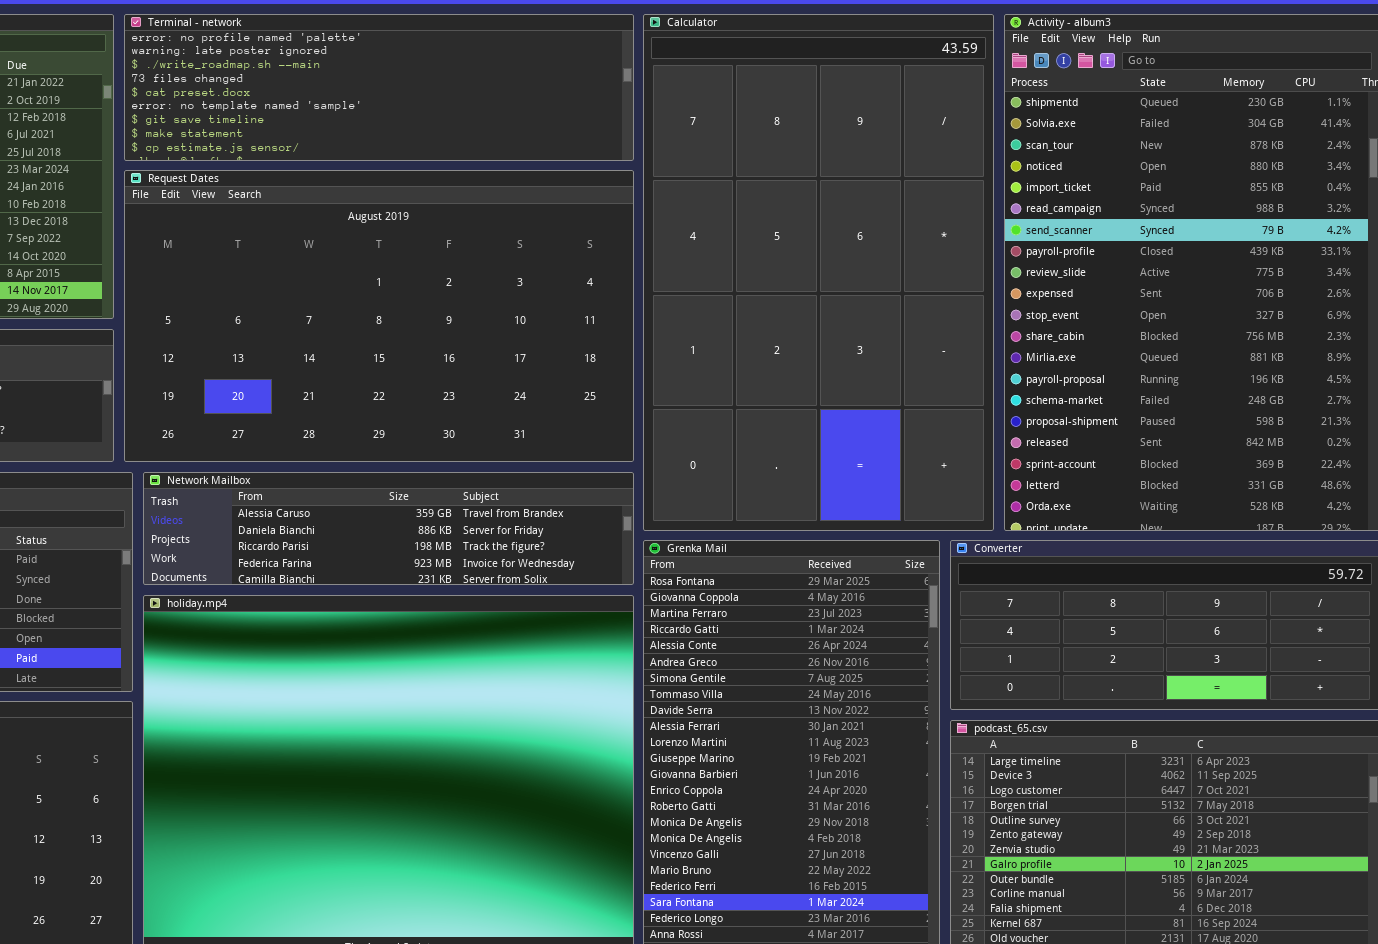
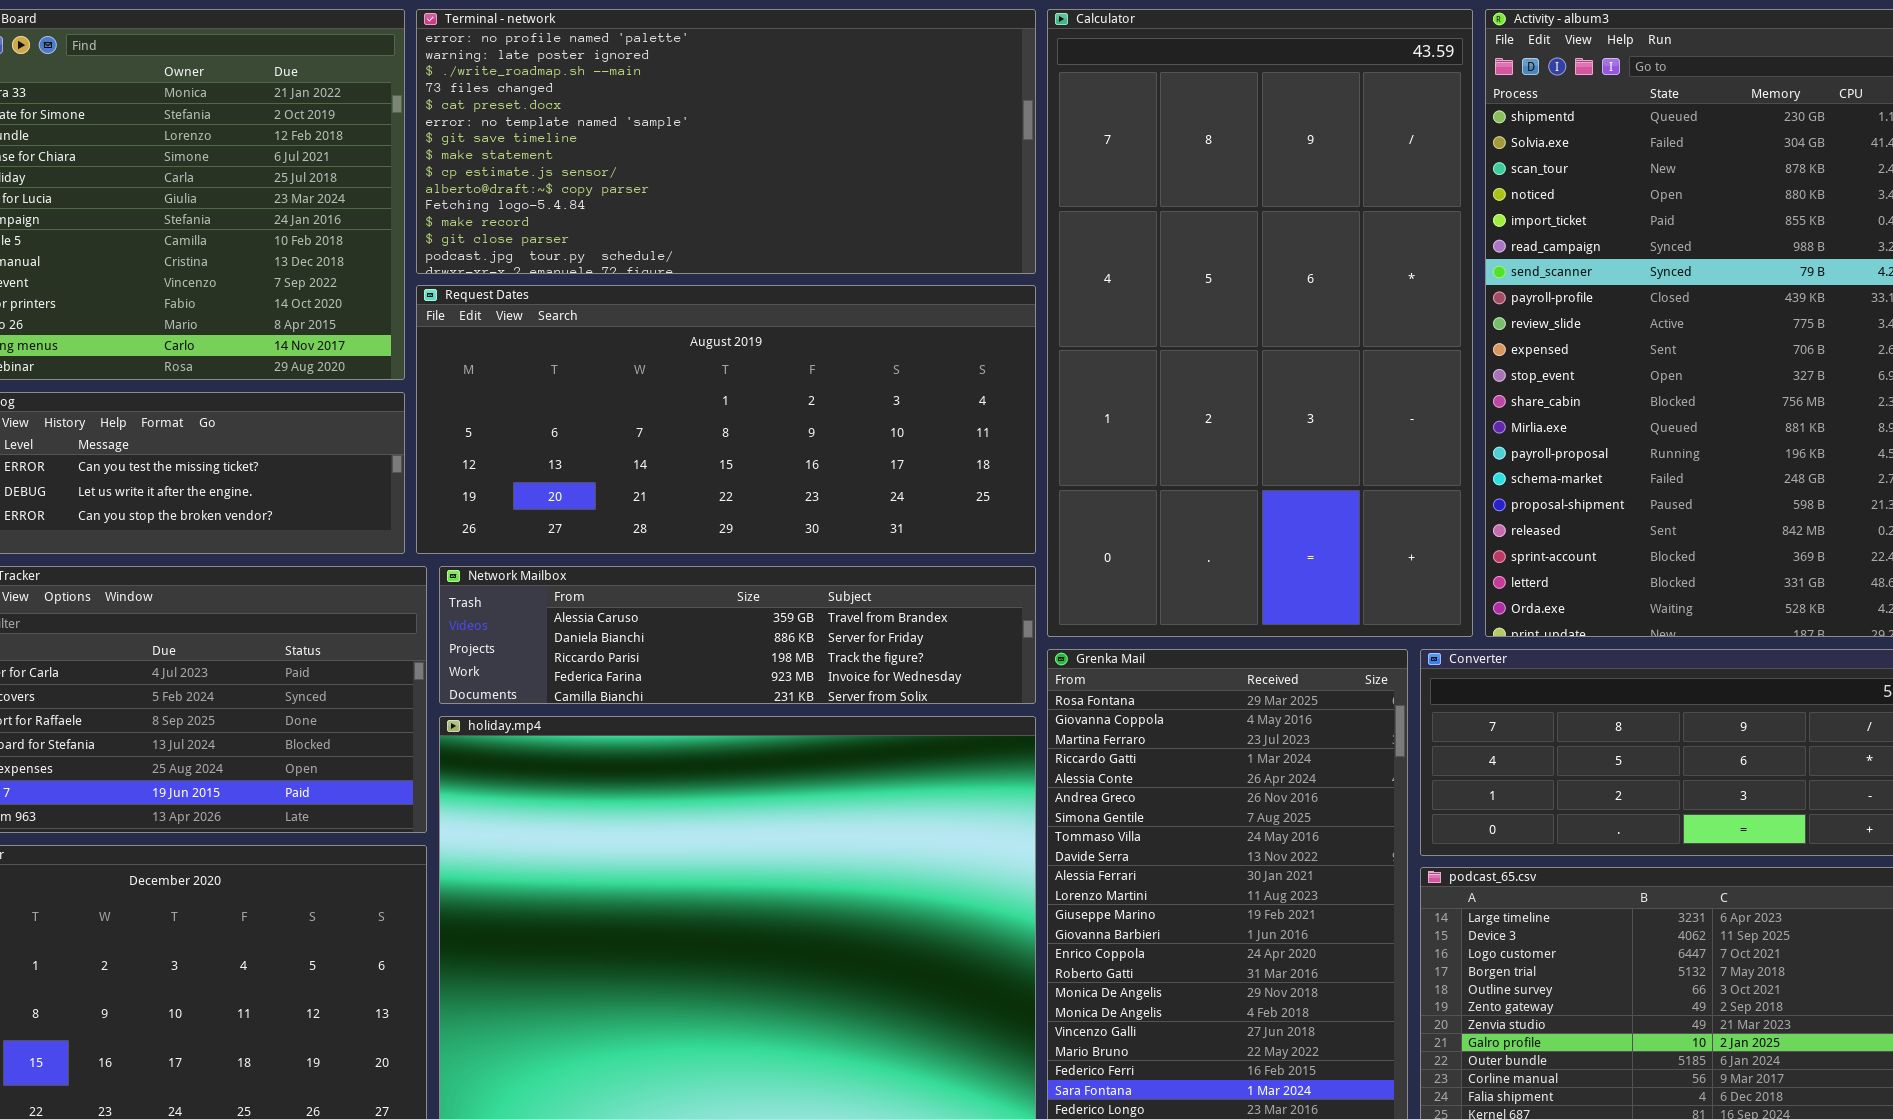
Terminal - network: [124,14,634,161] -> [416,9,1036,274], resized
Request Dates: [124,170,634,462] -> [416,285,1036,554], resized

